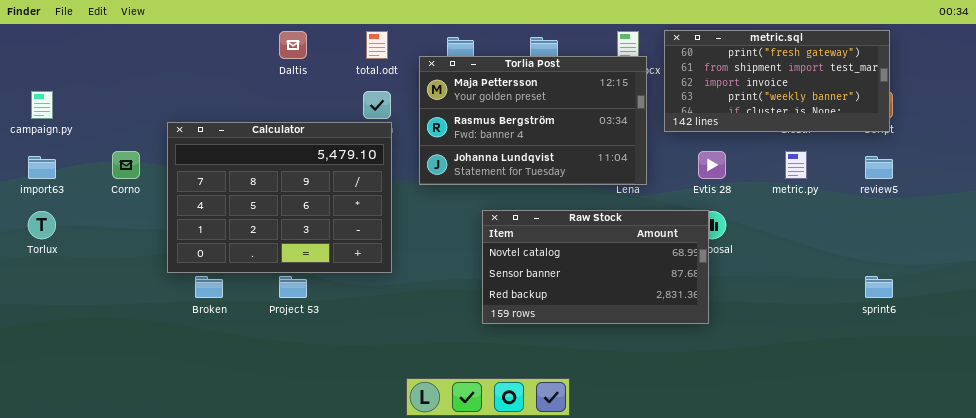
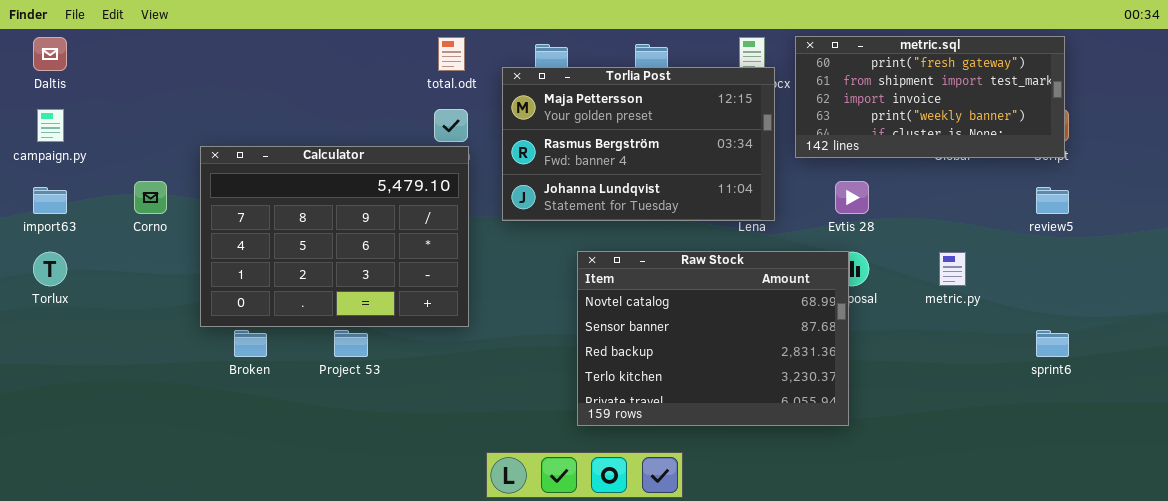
Daltis: [279,31,307,59] -> [33,37,67,71], moved
metric.py: [785,151,807,179] -> [939,252,966,286], moved
Raw Stock: [482,210,709,324] -> [577,251,849,426], resized

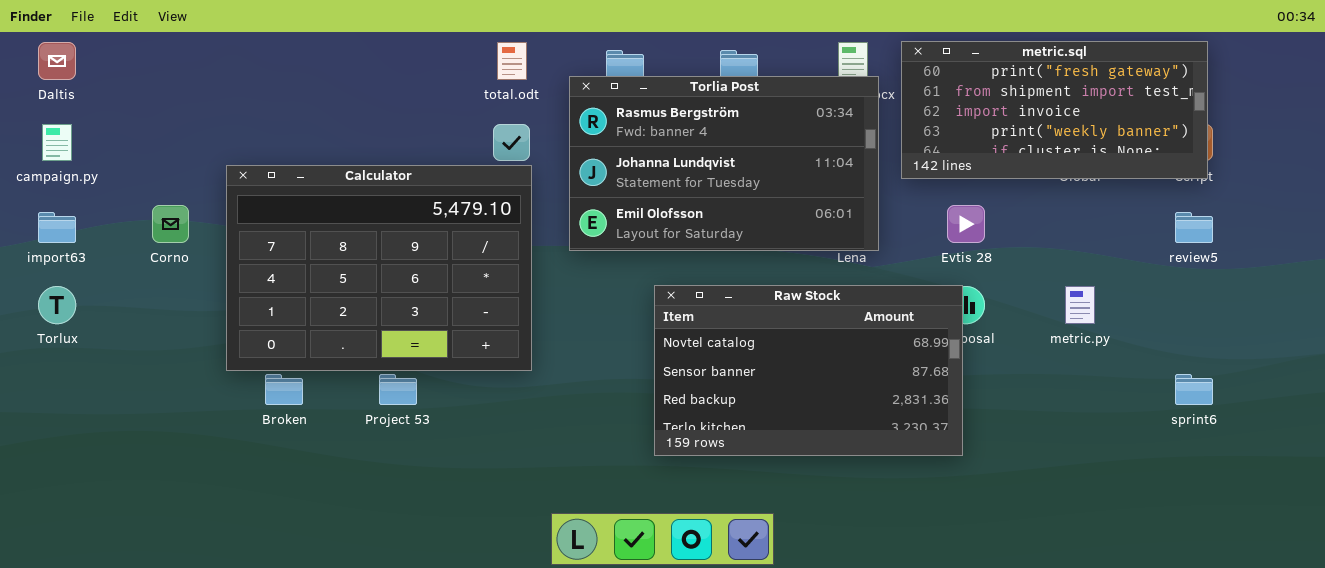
Torlia Post: [502,67,775,221] -> [569,76,879,251], scrolled down 1 row
Raw Stock: [577,251,849,426] -> [654,285,963,456], resized

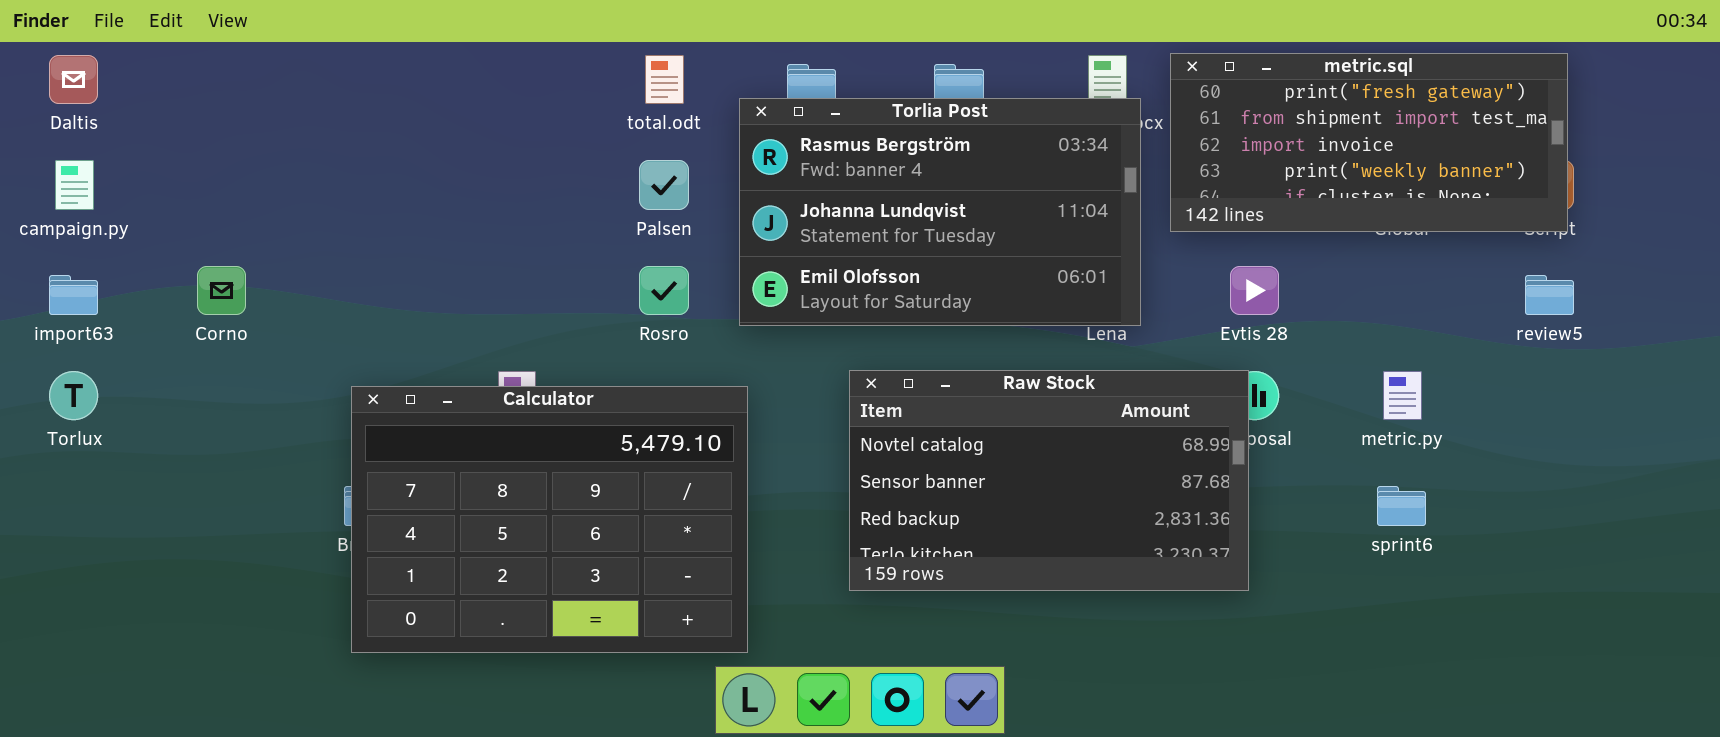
Calculator: [226,165,532,371] -> [351,386,748,653], moved
sprint6: [1175,374,1213,405] -> [1377,486,1426,526], moved

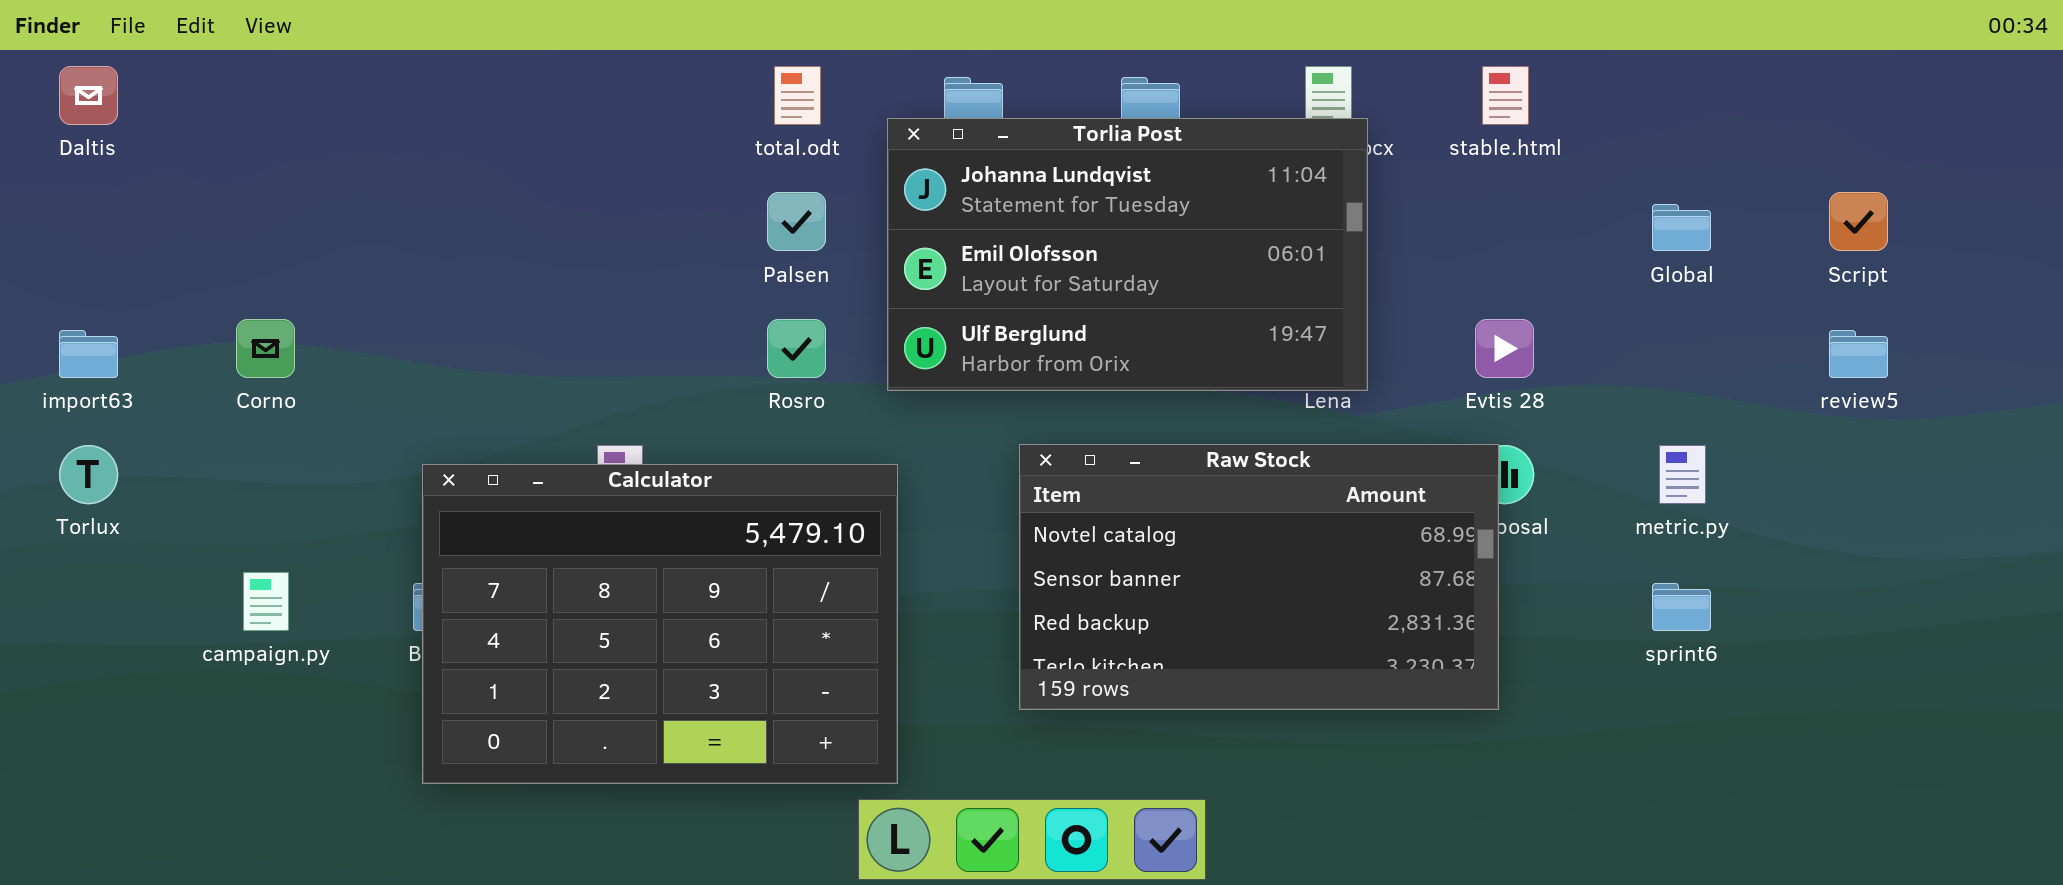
metric.sql: [1170,53,1568,232] -> none, closed
Torlia Post: [739,98,1141,326] -> [887,118,1368,391], scrolled down 1 row
campaign.py: [55,160,94,210] -> [243,572,289,631], moved

